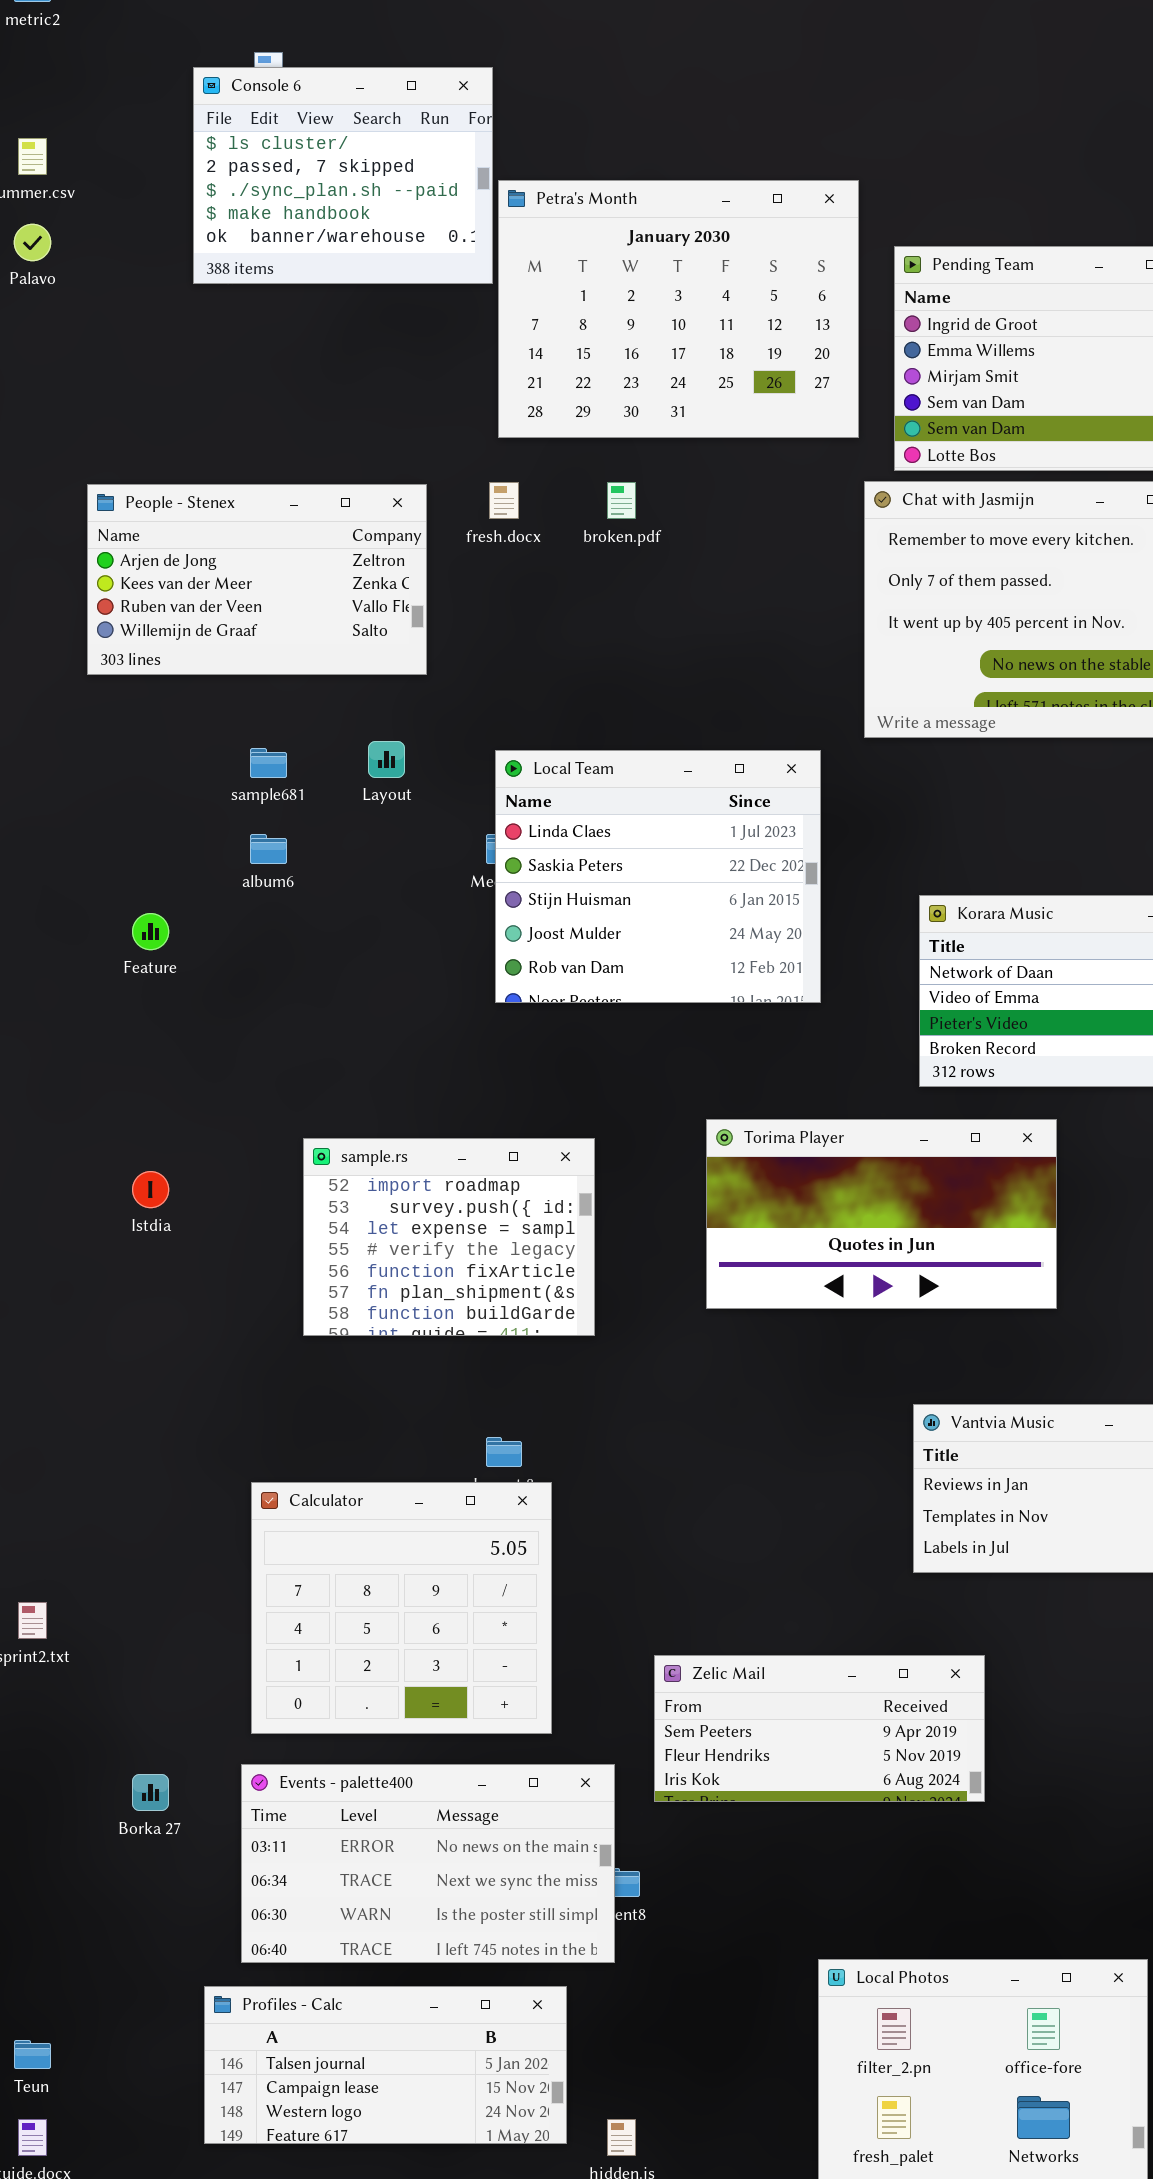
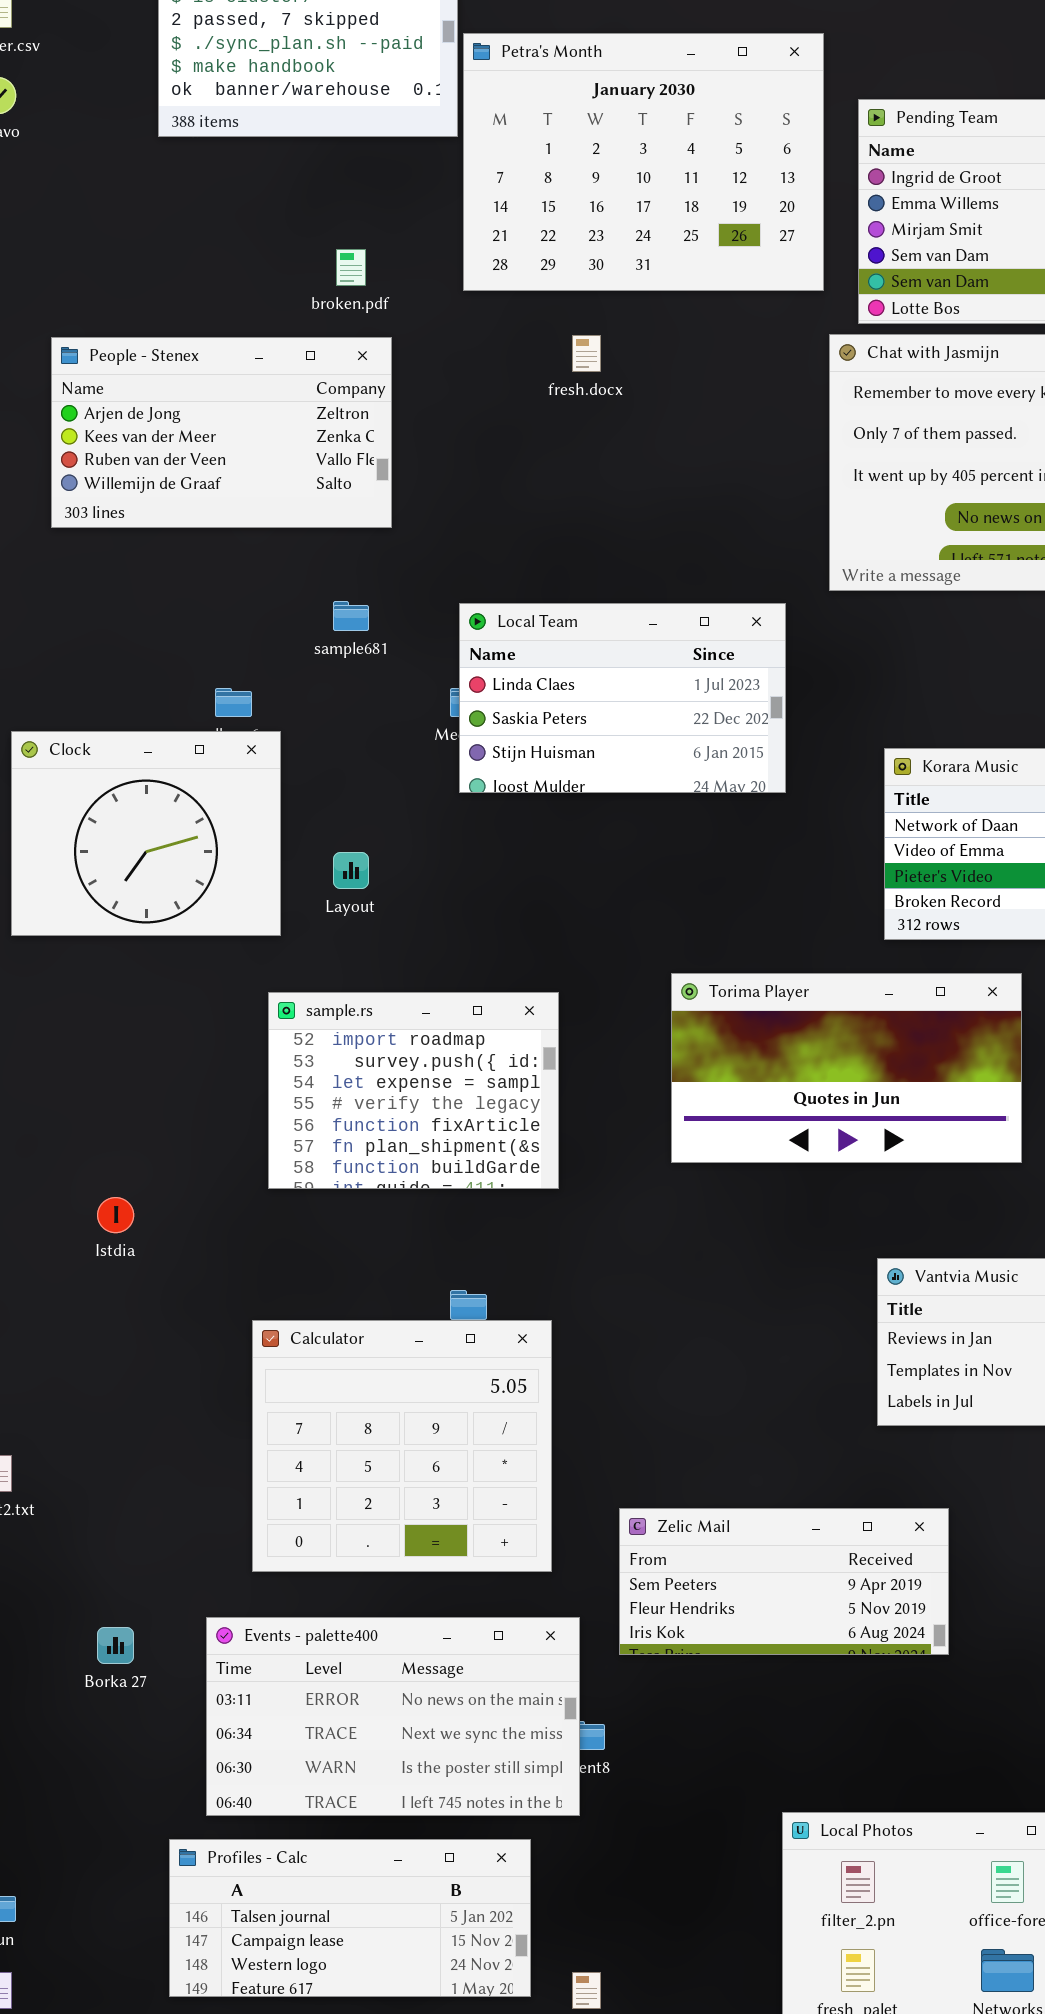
fresh.docx: [489,482,519,519] -> [572,335,601,372], moved
broken.pdf: [607,482,636,519] -> [336,249,366,286], moved
Layout: [368,741,405,778] -> [333,852,369,889], moved
sample681: [250,748,287,778] -> [333,601,369,631], moved
Local Team: [495,750,821,1003] -> [459,603,786,793], resized
Clock: none -> [11,731,281,936], opened
Istdia: [132,1171,169,1208] -> [97,1197,134,1233], moved
Calculator: [251,1482,552,1734] -> [252,1320,552,1572], moved

